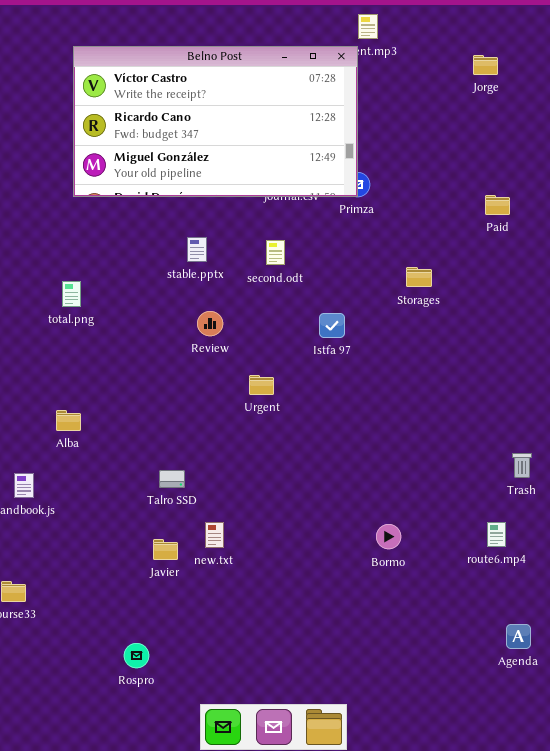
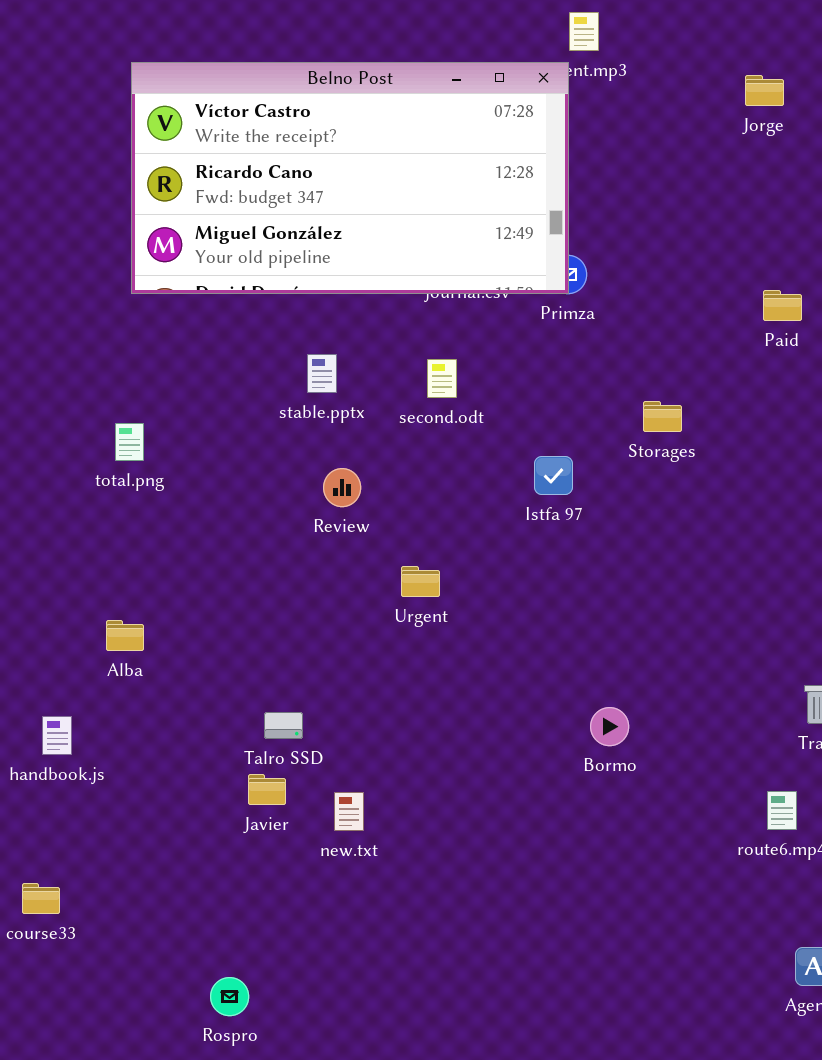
Istfa 97: [319,313,345,338] -> [534,456,573,495], moved
Bormo: [376,524,401,549] -> [590,707,629,746], moved
Javier: [153,539,178,560] -> [248,774,286,805], moved

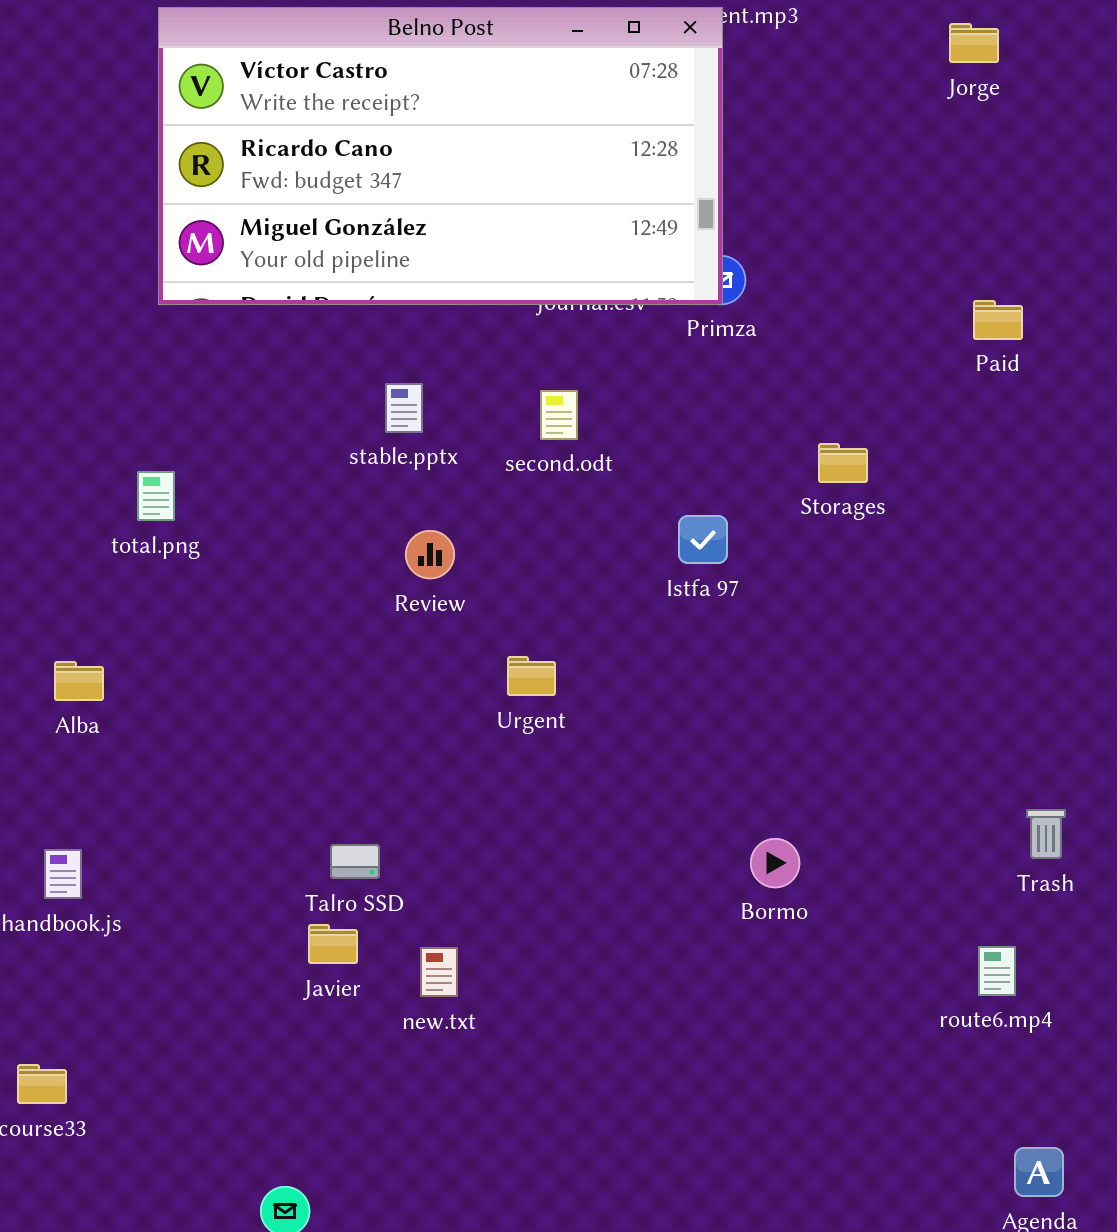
Alba: [106,620,144,651] -> [54,661,104,701], moved

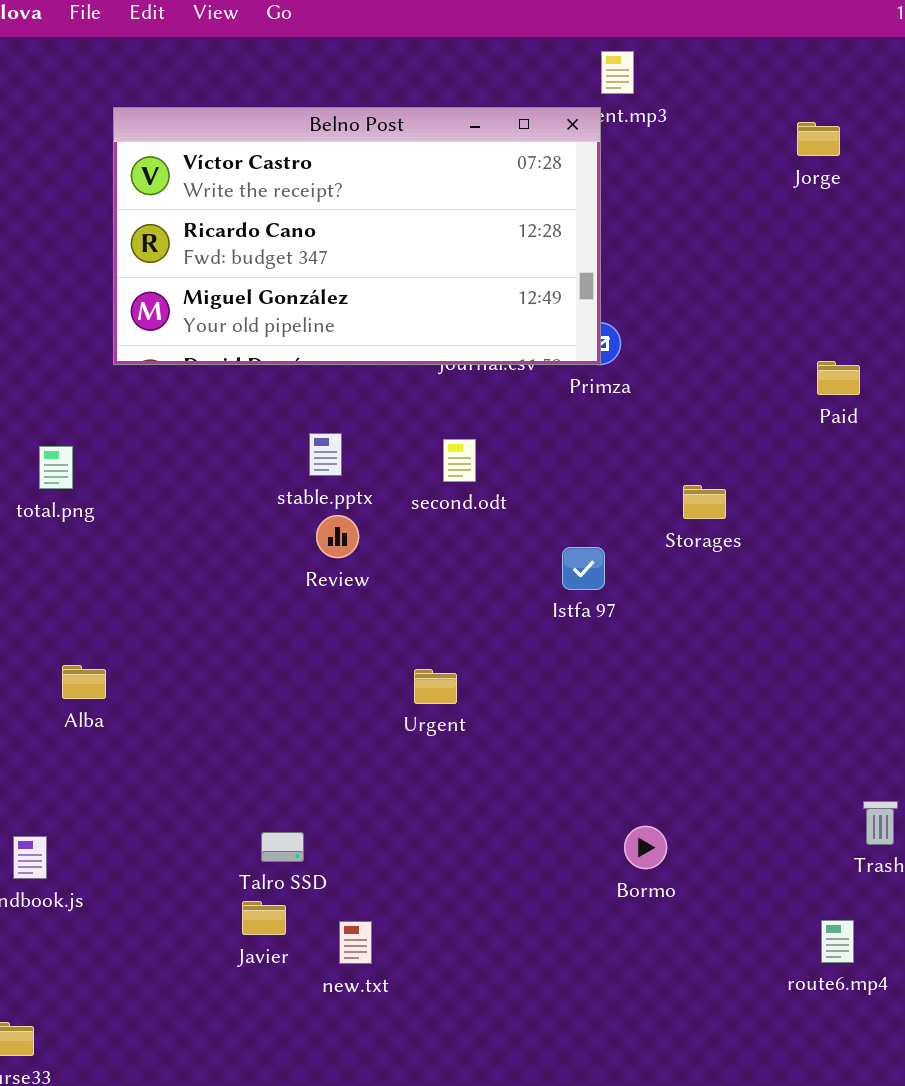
total.png: [137,471,175,521] -> [39,446,73,489], moved
Review: [405,530,455,579] -> [316,515,359,558], moved
Alba: [54,661,104,701] -> [62,665,106,699], moved

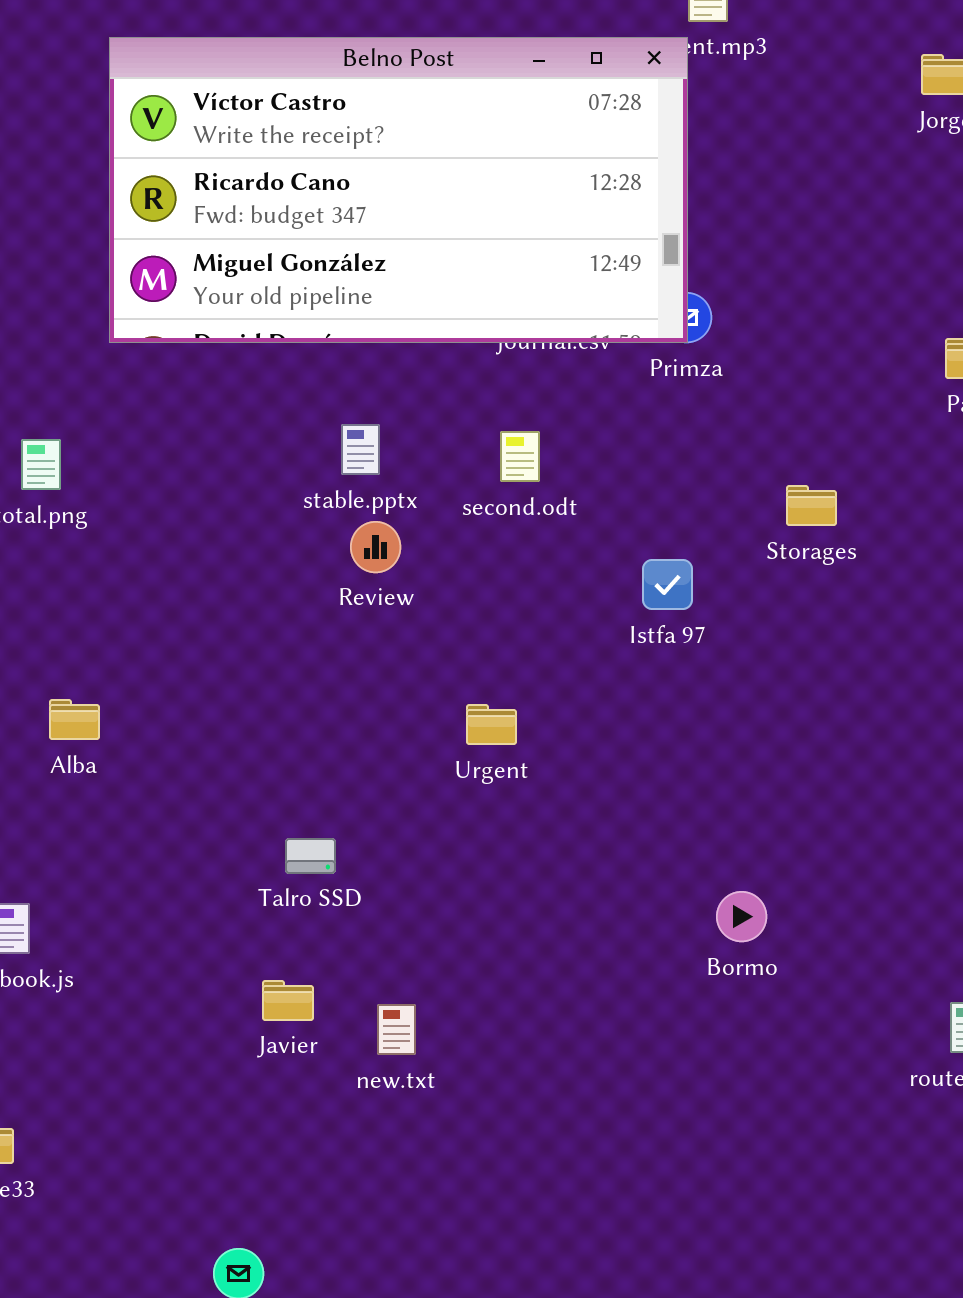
Talro SSD: [261,832,304,862] -> [285,838,336,874], moved

